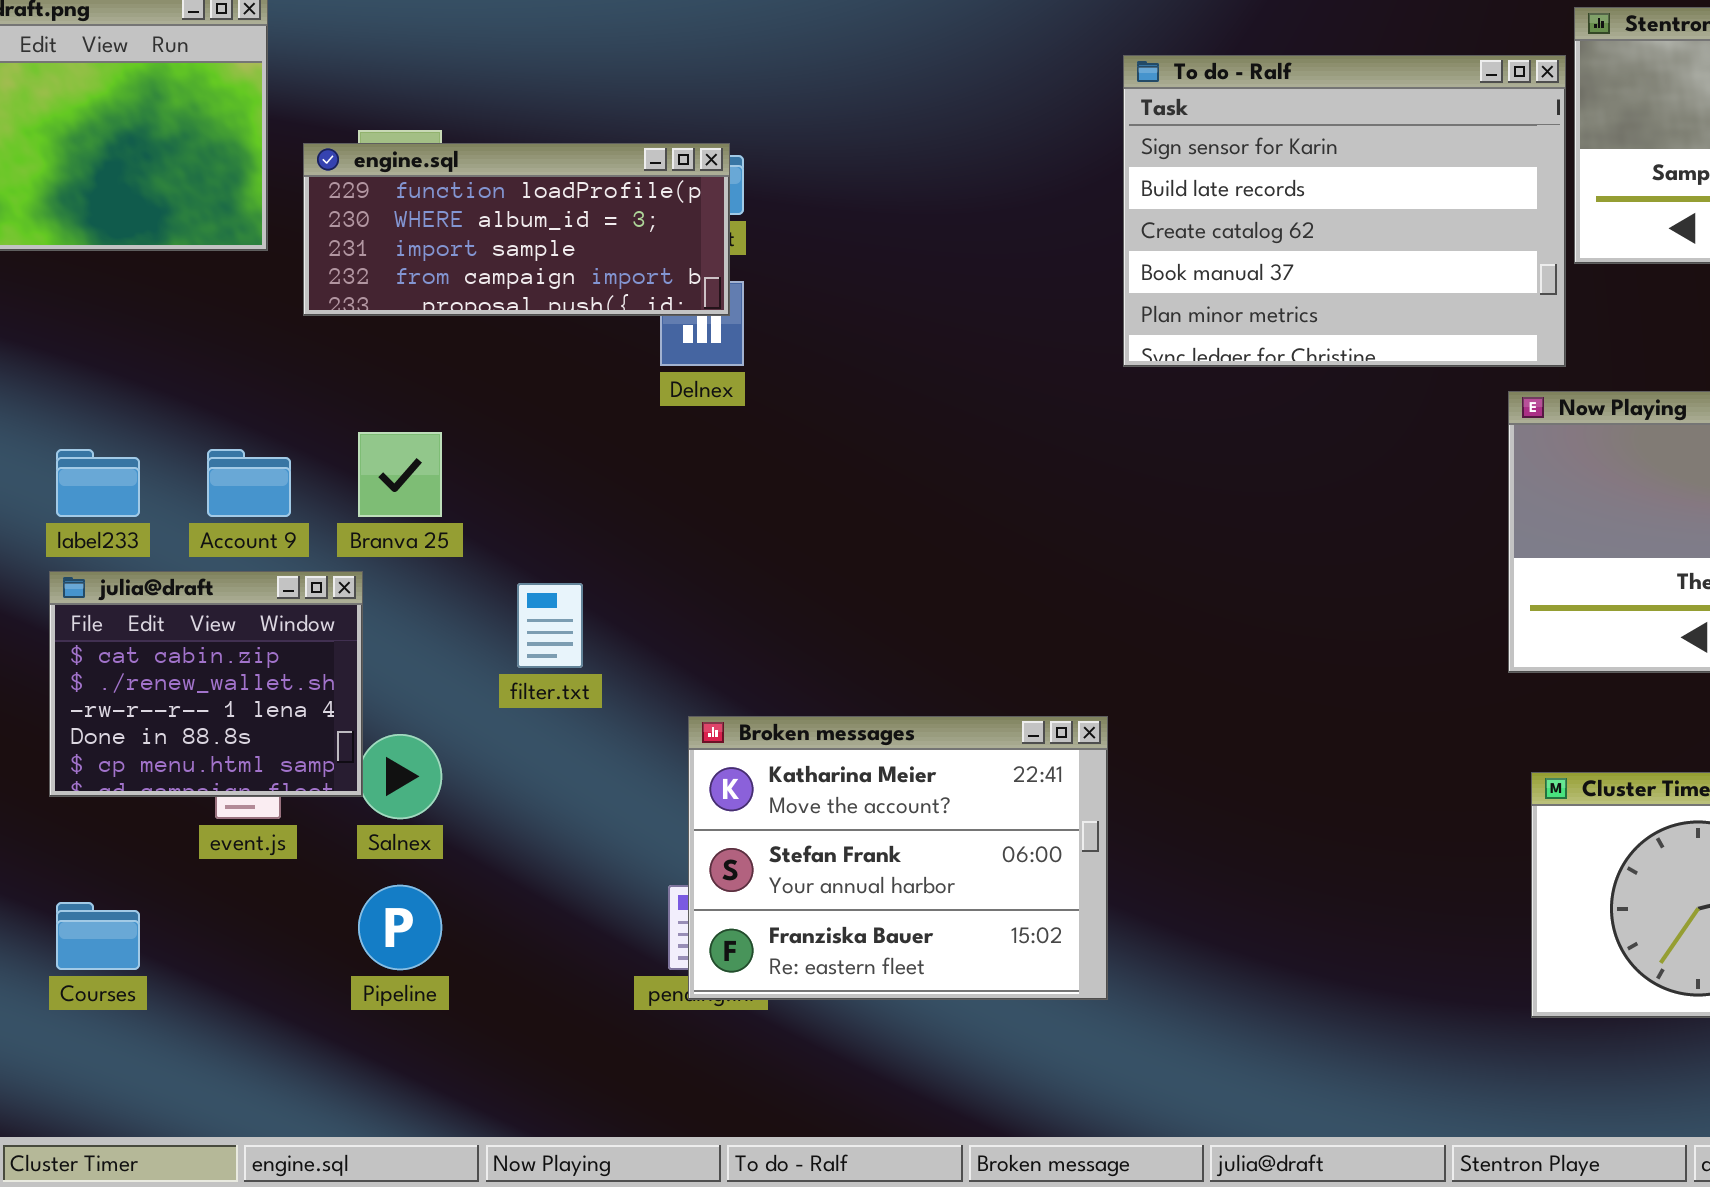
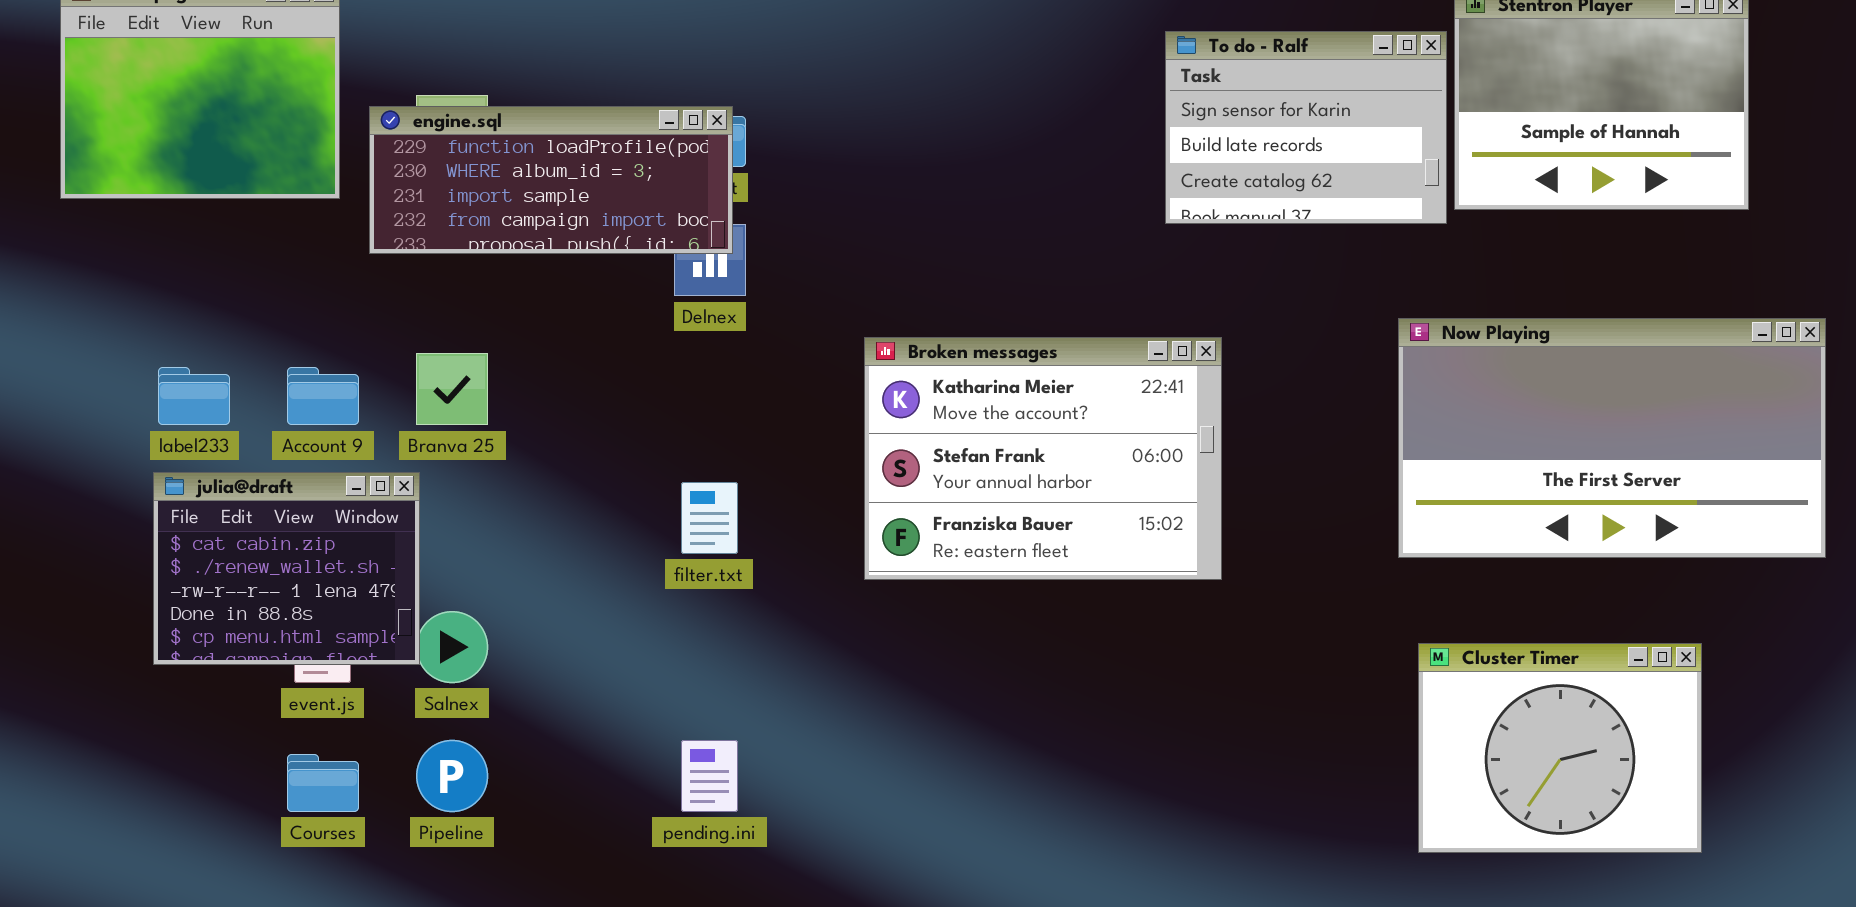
To do - Ralf: [1123,55,1566,367] -> [1165,31,1447,224], resized
filter.txt: [517,583,583,668] -> [681,482,738,554], moved
Broken messages: [688,716,1108,1000] -> [864,337,1222,580], moved
Courses: [56,902,140,970] -> [287,754,359,812], moved

